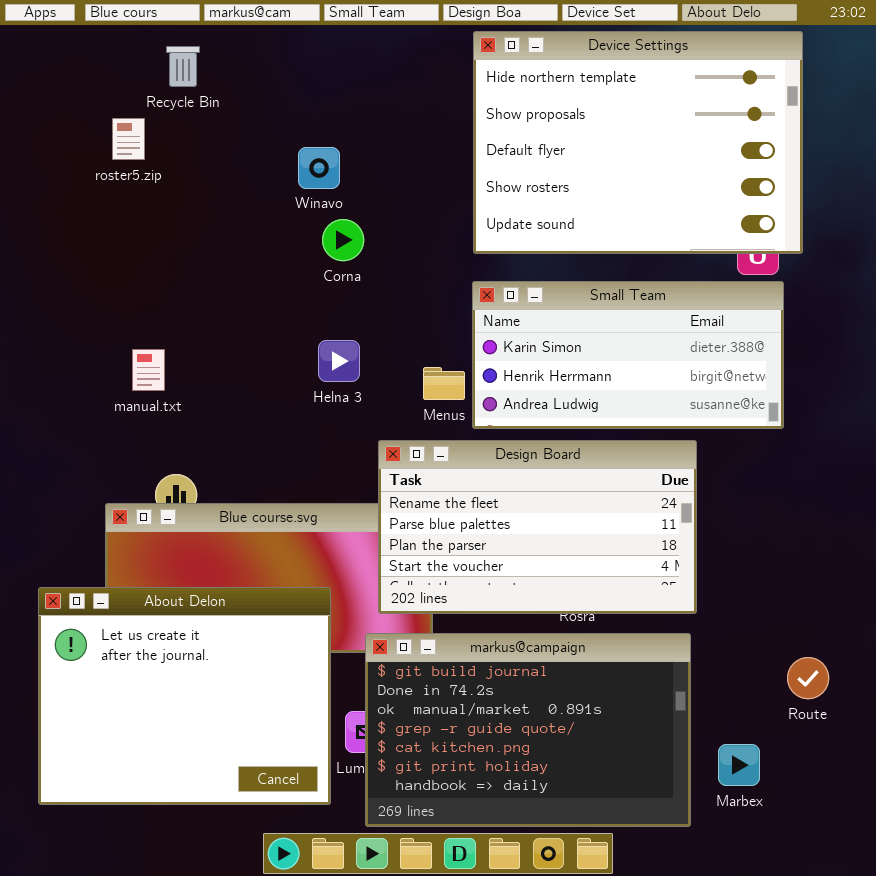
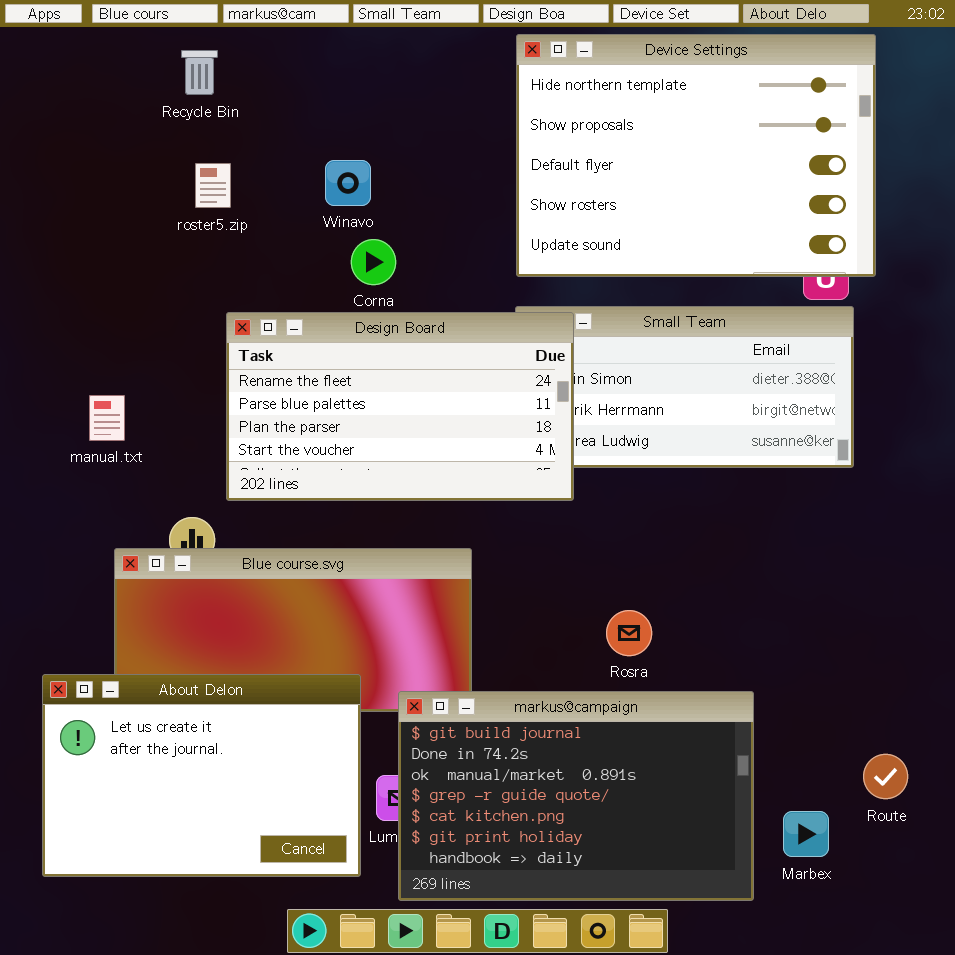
roster5.zip: [112,118,145,160] -> [195,163,231,208], moved
manual.txt: [132,349,165,391] -> [89,395,125,441], moved
Design Board: [378,440,697,614] -> [226,312,574,501], moved
About Delon: [38,587,331,805] -> [42,674,361,877], resized
Route: [787,657,829,699] -> [863,754,908,799], moved

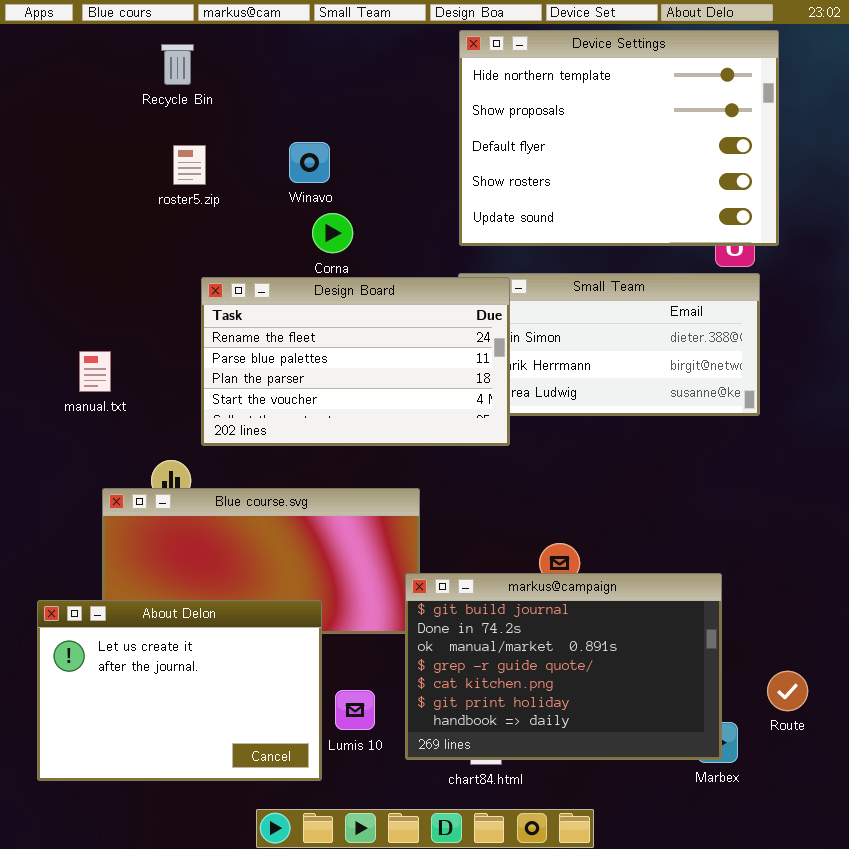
markus@campaign: [398,691,754,901] -> [405,573,722,760], moved

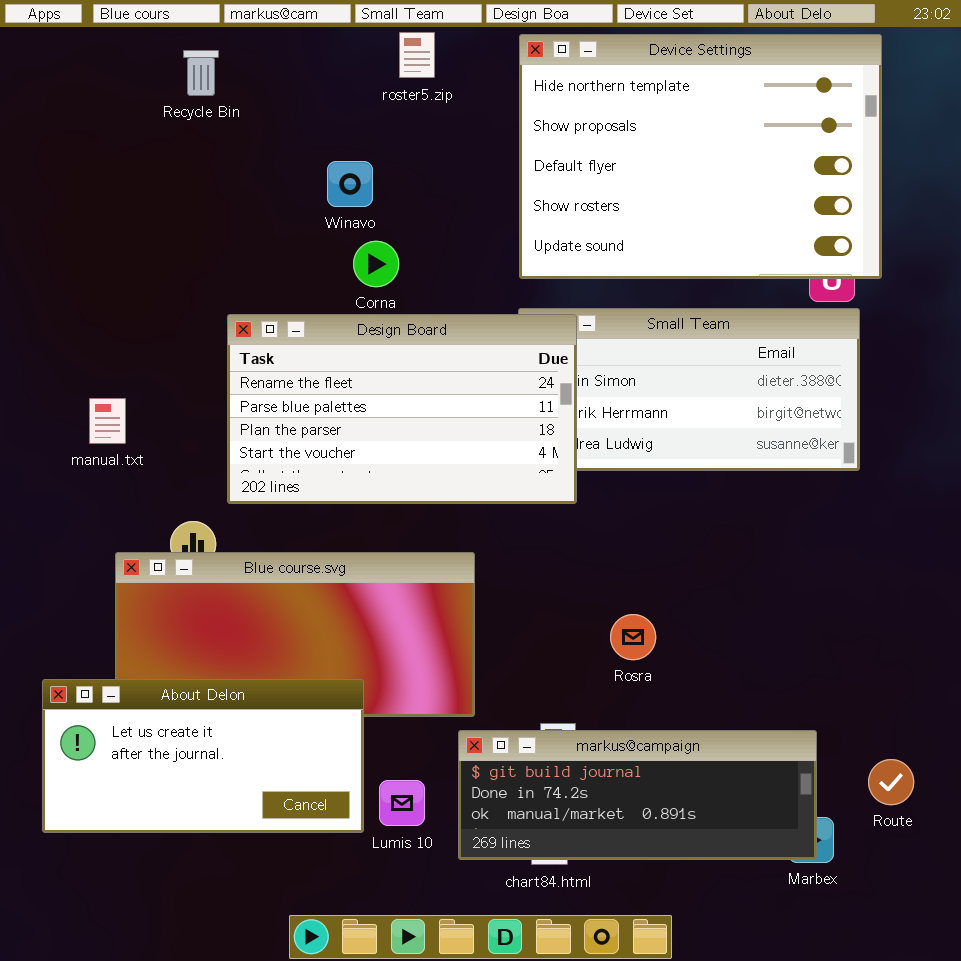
roster5.zip: [173,145,206,185] -> [399,32,435,78], moved
markus@campaign: [405,573,722,760] -> [458,730,817,860], resized
About Delon: [37,600,322,781] -> [42,679,364,833], resized

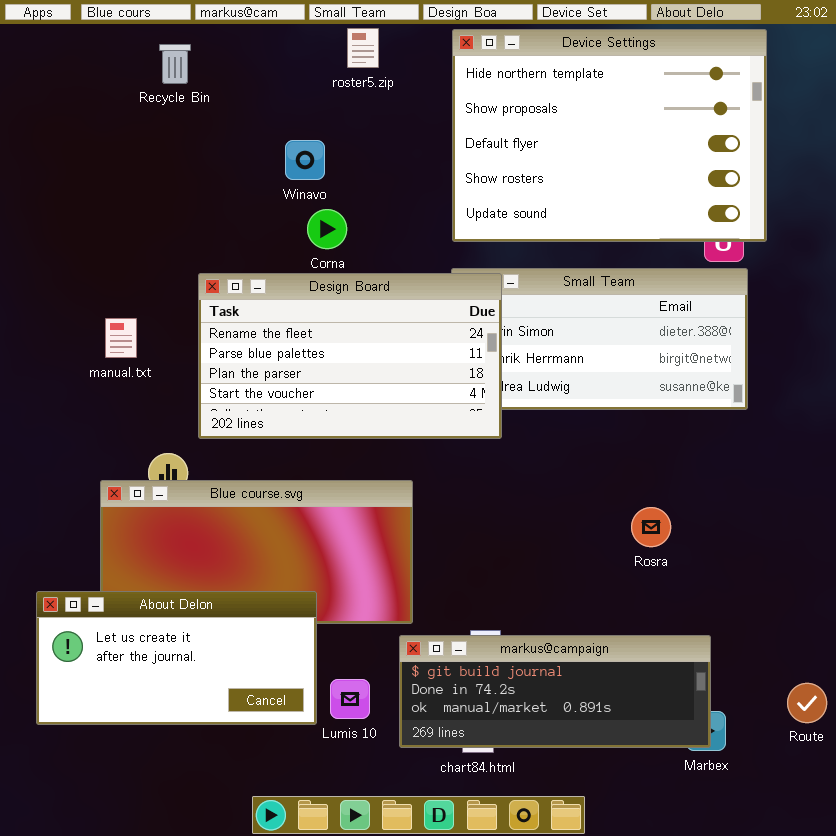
manual.txt: [89,398,126,444] -> [105,318,137,358], moved
Rosra: [610,614,656,660] -> [631,507,671,547], moved
Route: [868,759,914,805] -> [787,683,827,723], moved

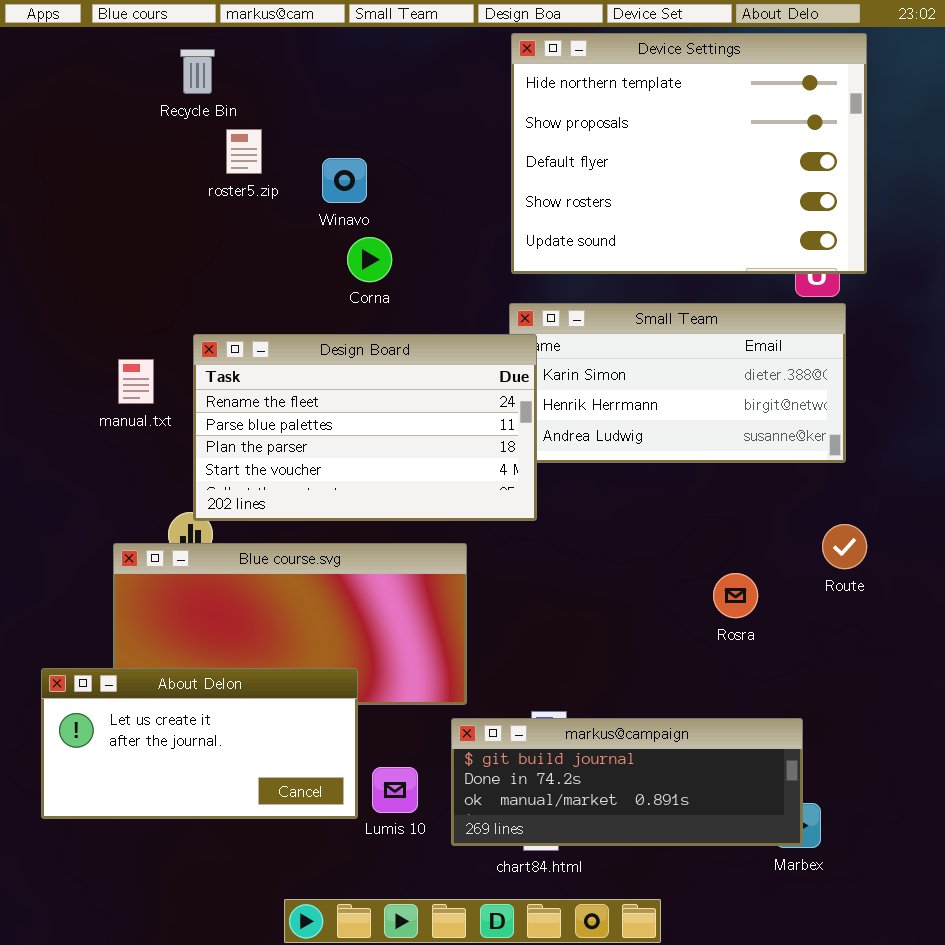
roster5.zip: [347,28,379,68] -> [226,129,262,174], moved
Design Board: [198,273,502,439] -> [193,334,537,521], moved
Route: [787,683,827,723] -> [822,524,867,569], moved

